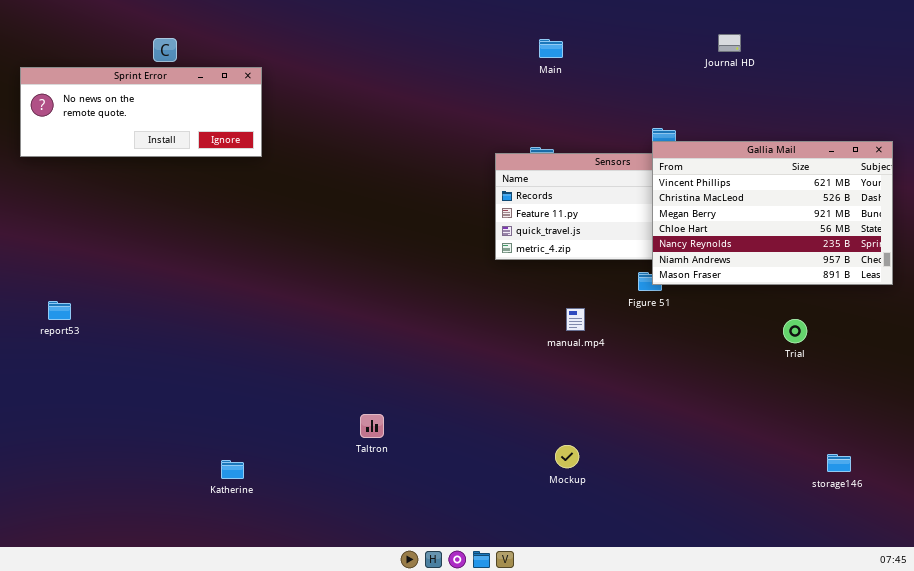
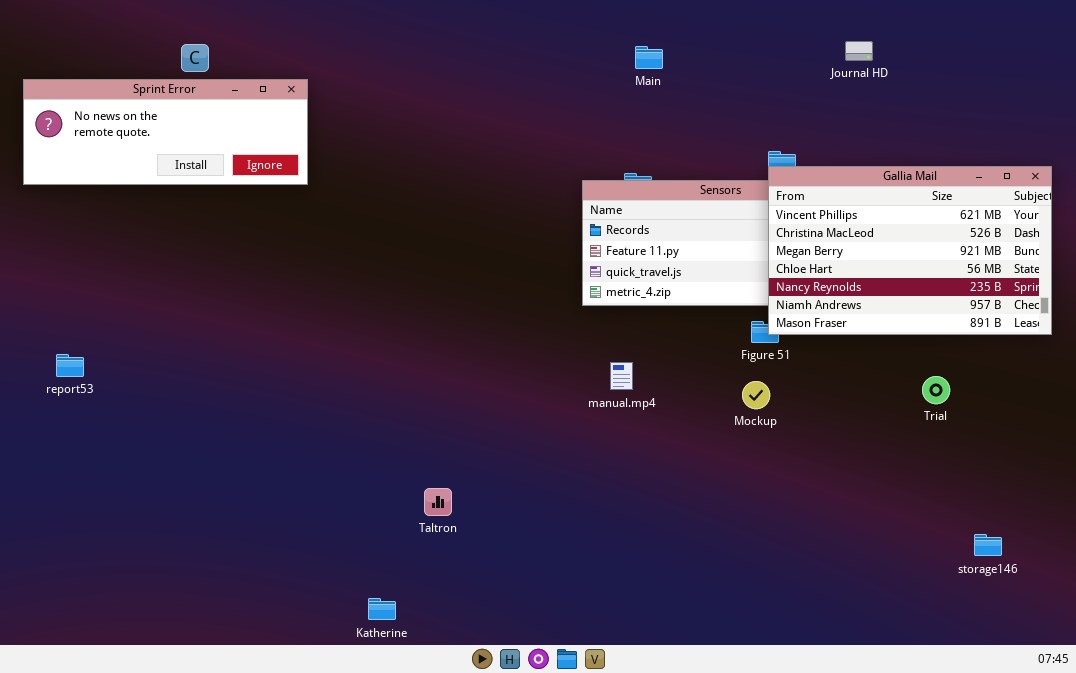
manual.mp4: [566,308,585,331] -> [610,362,633,390], moved
Mockup: [555,445,579,468] -> [742,381,770,409], moved
Katherine: [221,460,244,479] -> [368,598,396,620], moved

